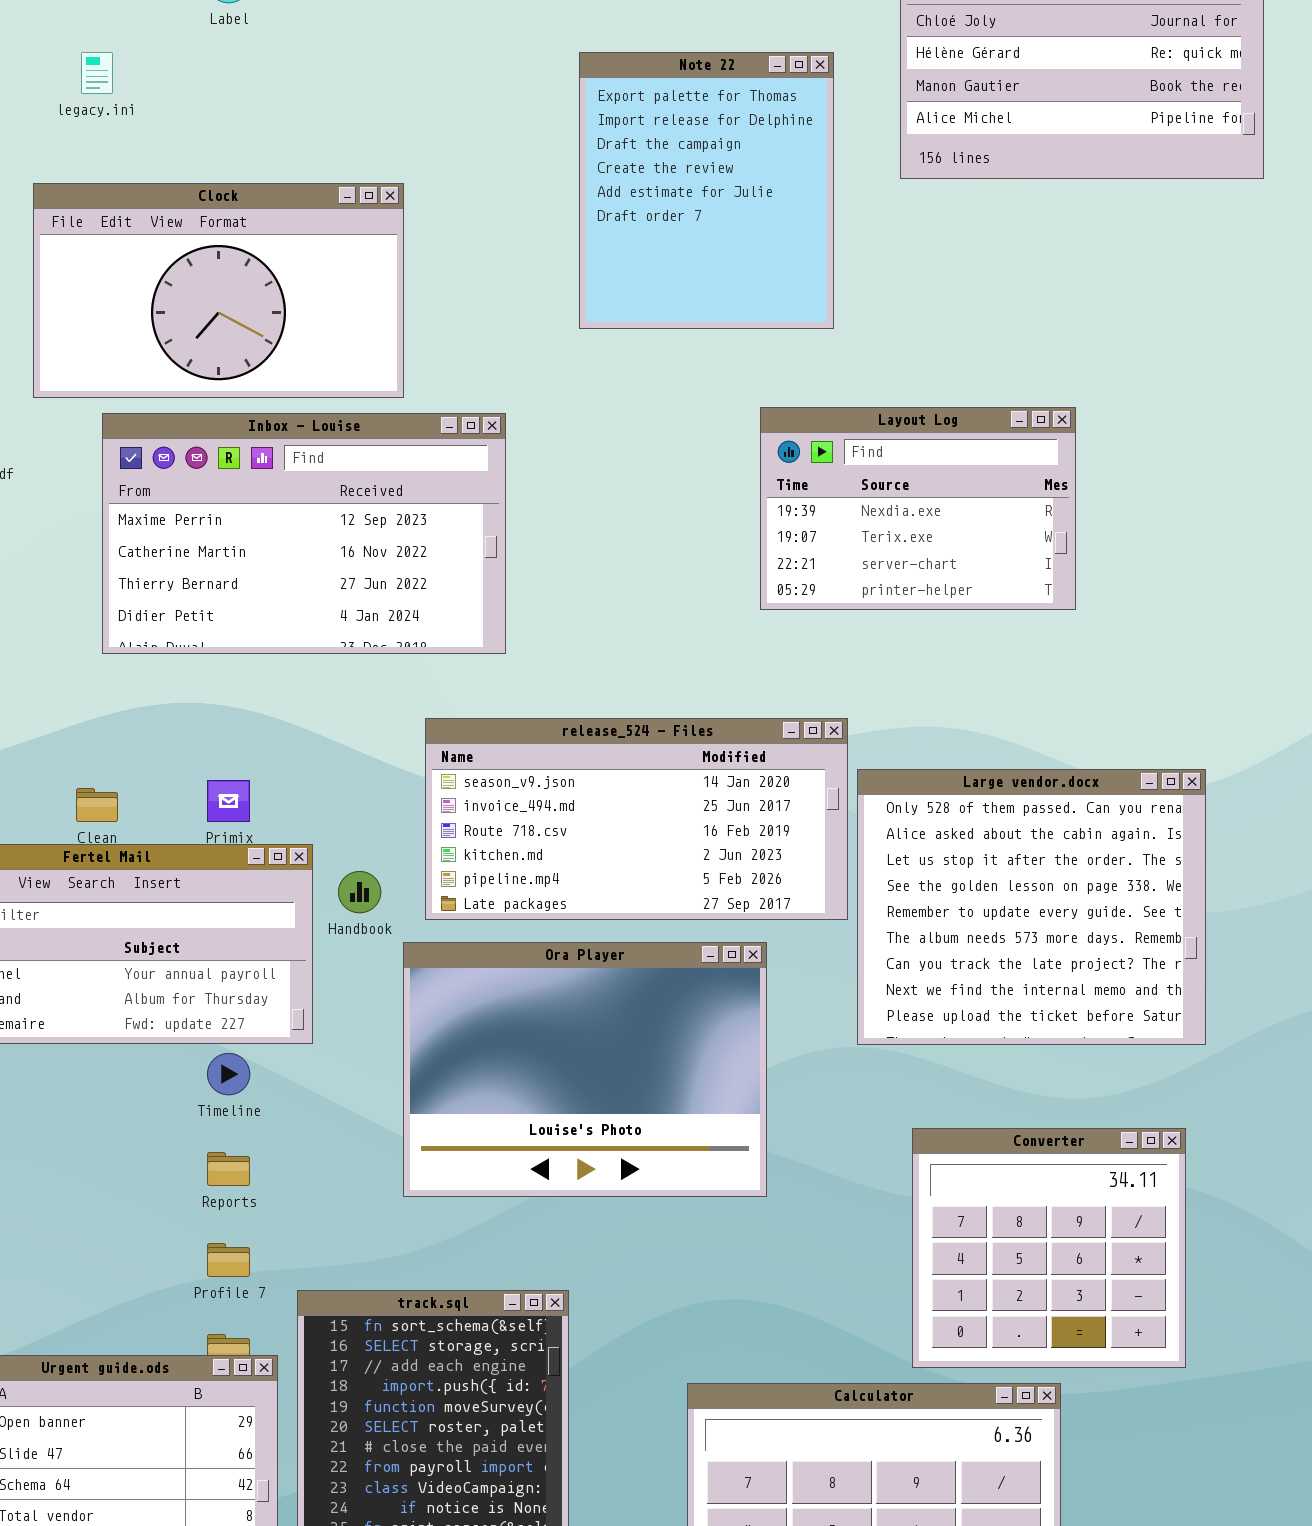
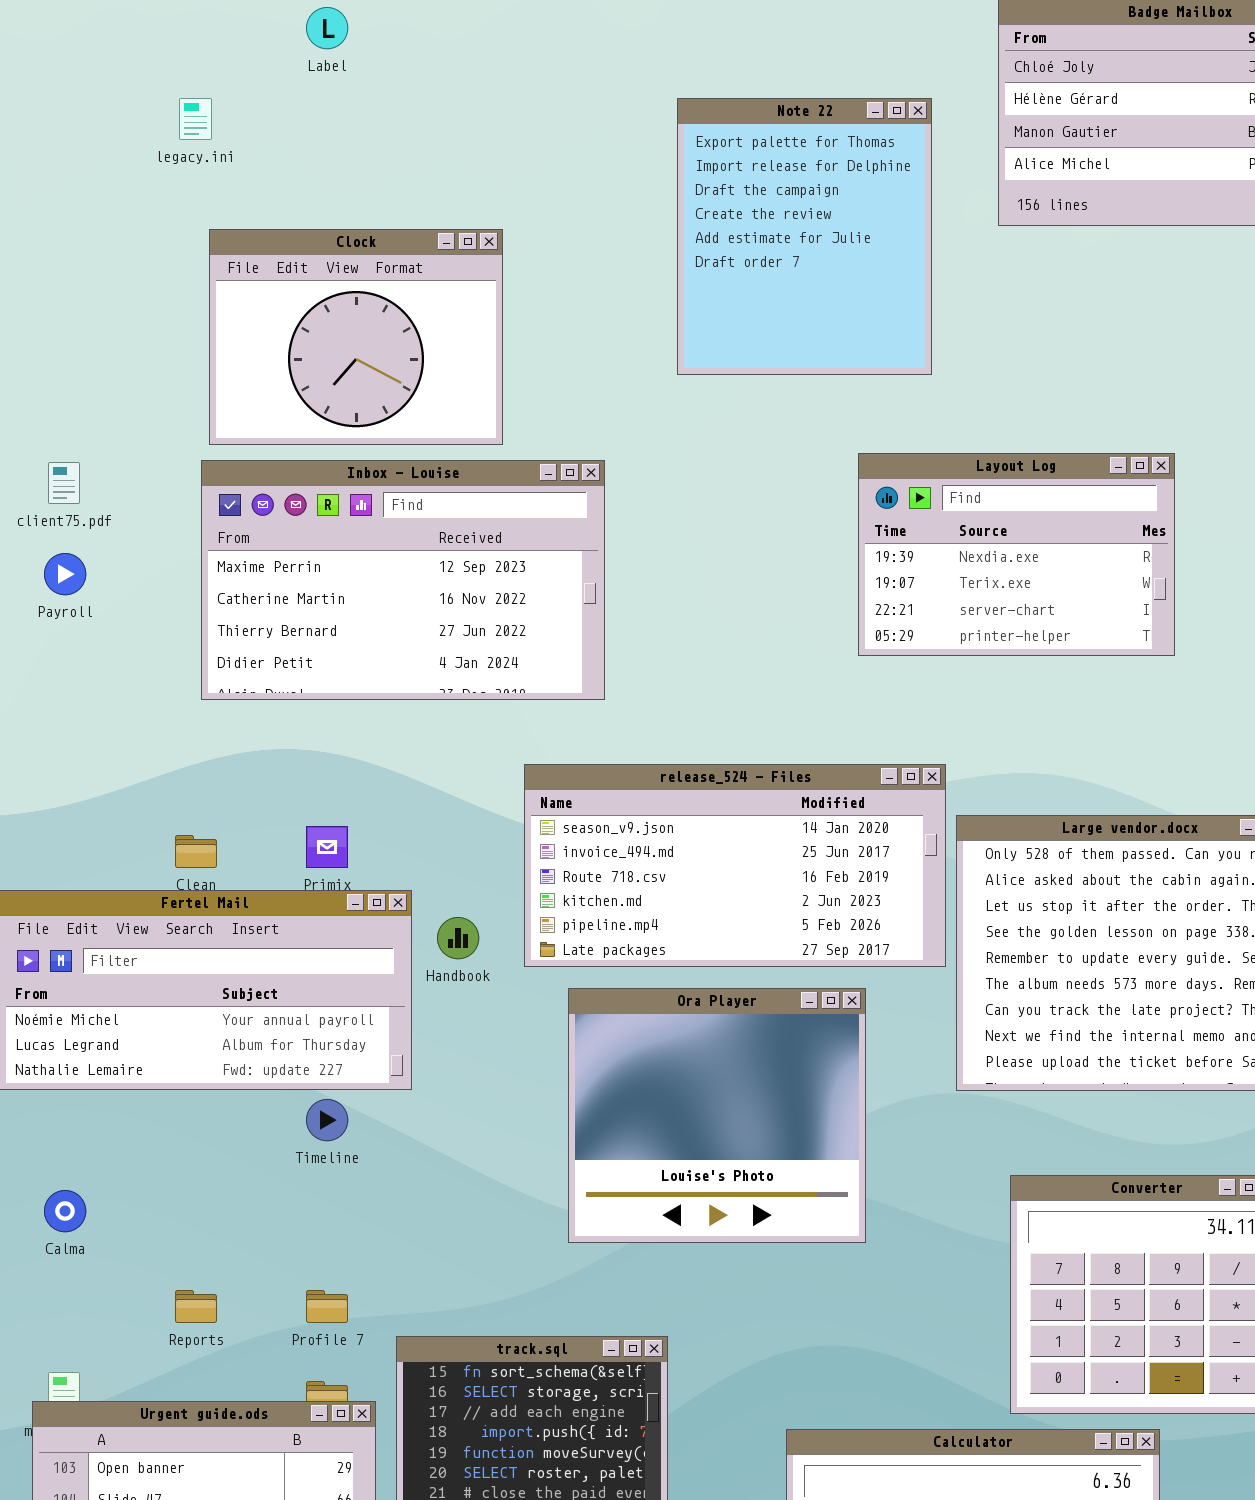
Clock: [33,183,404,398] -> [209,229,503,445], resized
Ora Player: [403,942,767,1197] -> [568,988,866,1243], resized
Reports: [207,1152,250,1186] -> [175,1290,217,1323], moved

